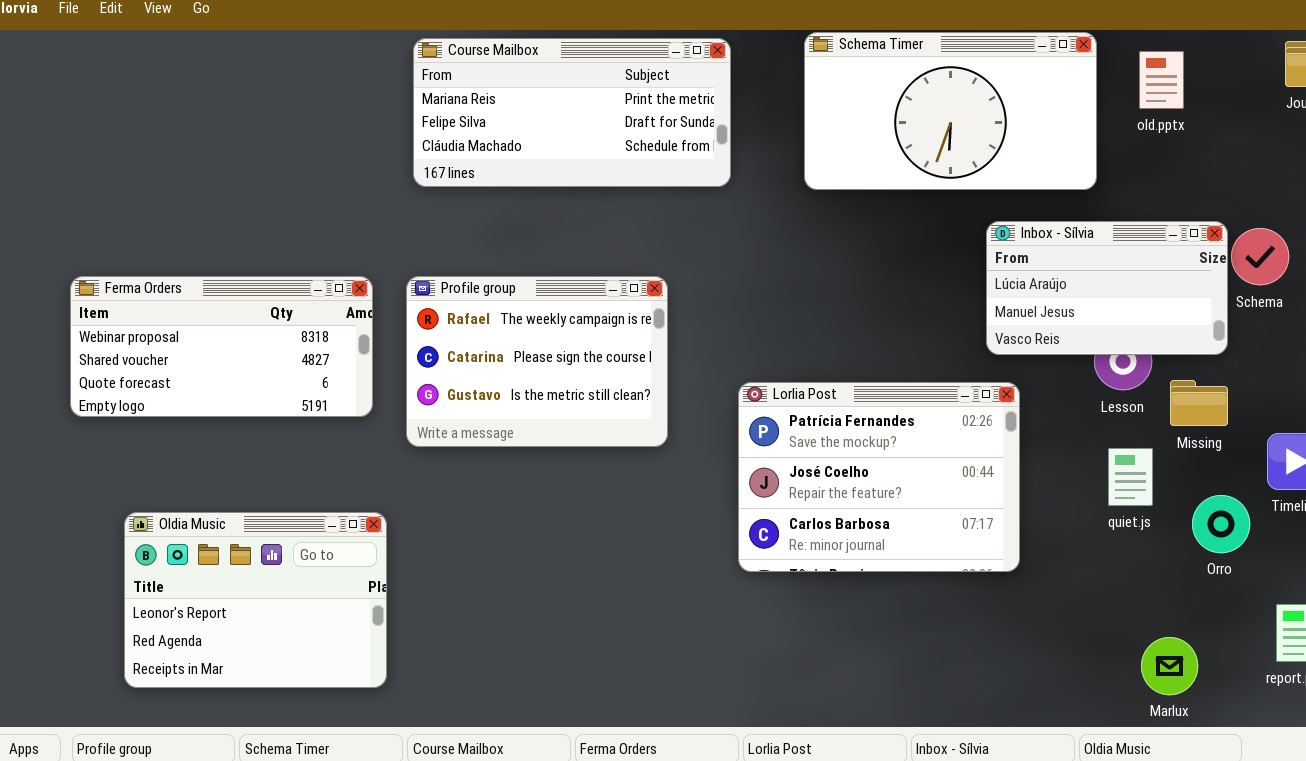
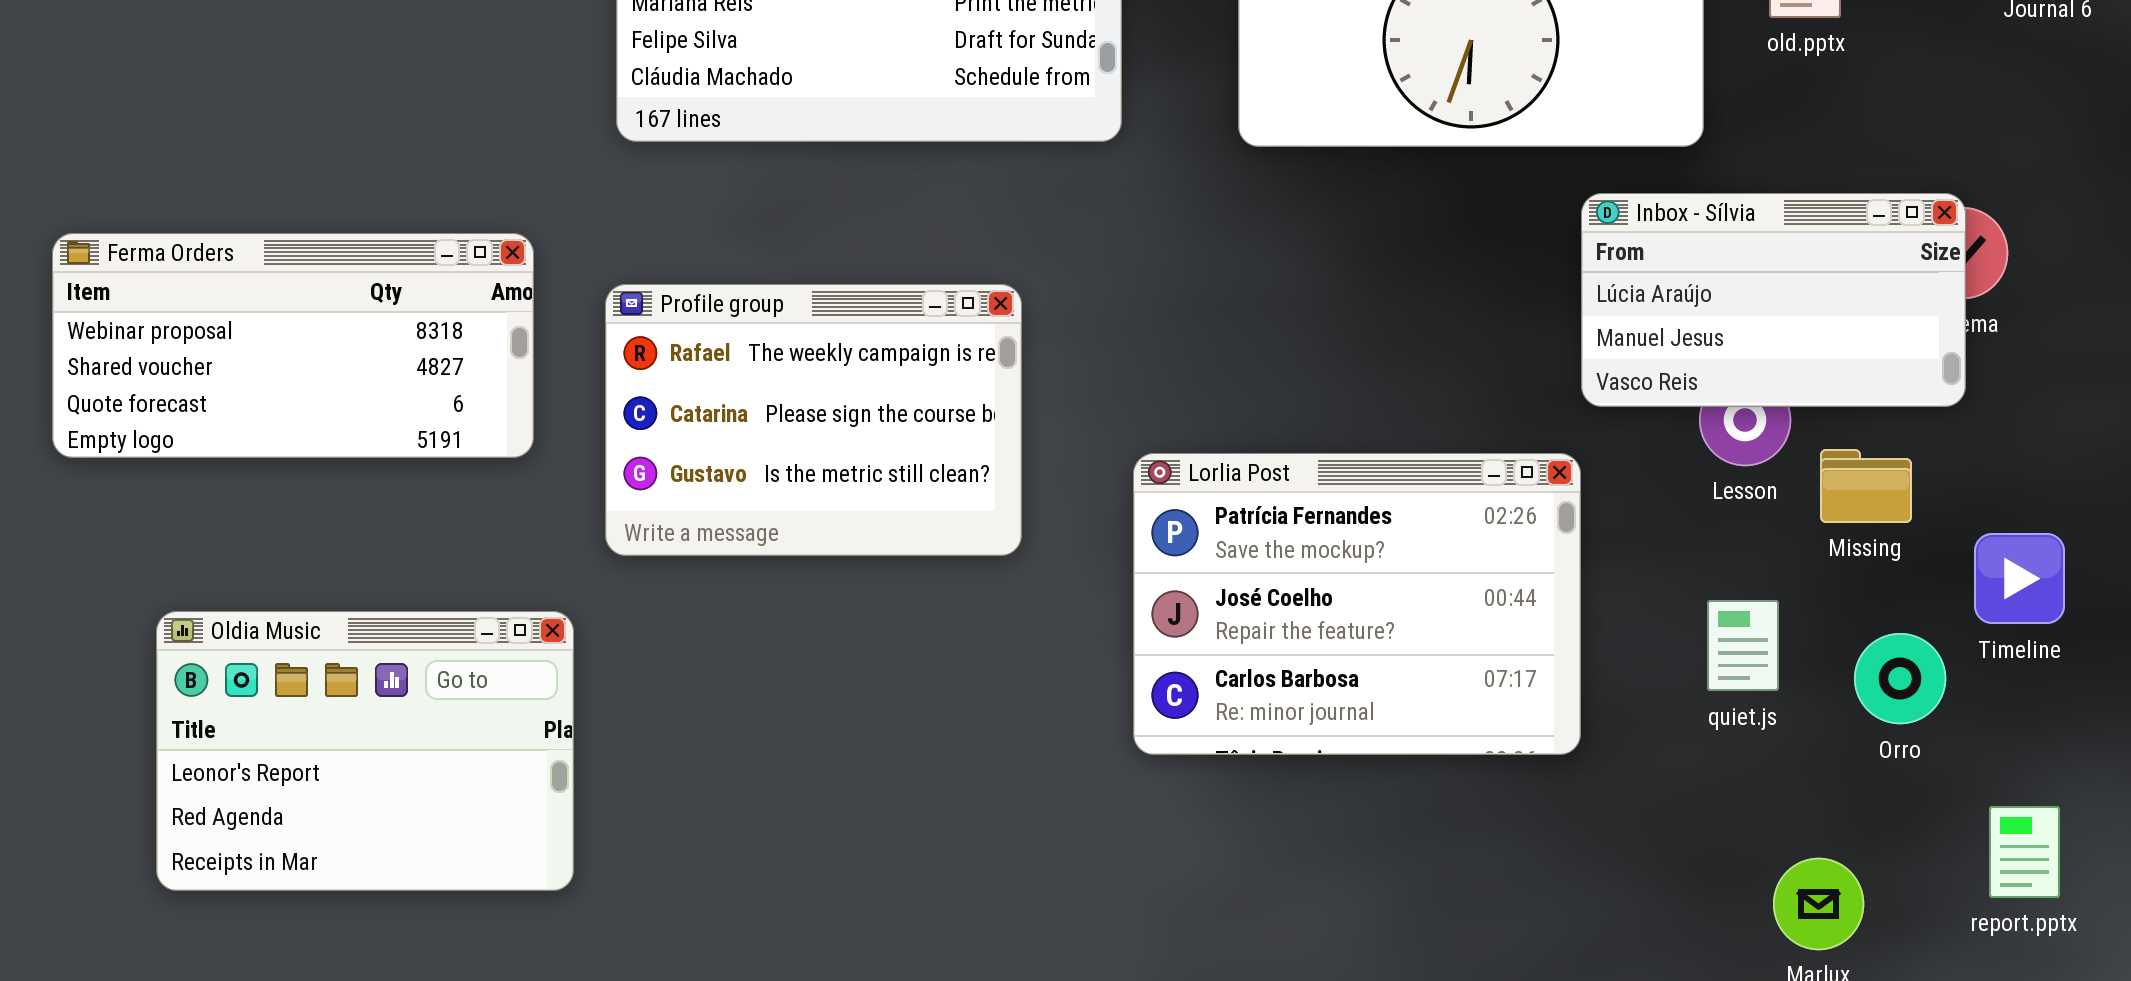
Inbox - Sílvia: [986,221,1228,355] -> [1581,193,1966,407], moved
Ferma Orders: [70,276,373,417] -> [52,233,534,458], moved
quiet.js: [1108,448,1153,506] -> [1707,600,1779,691], moved
Oldia Music: [124,512,387,688] -> [156,611,574,891], moved

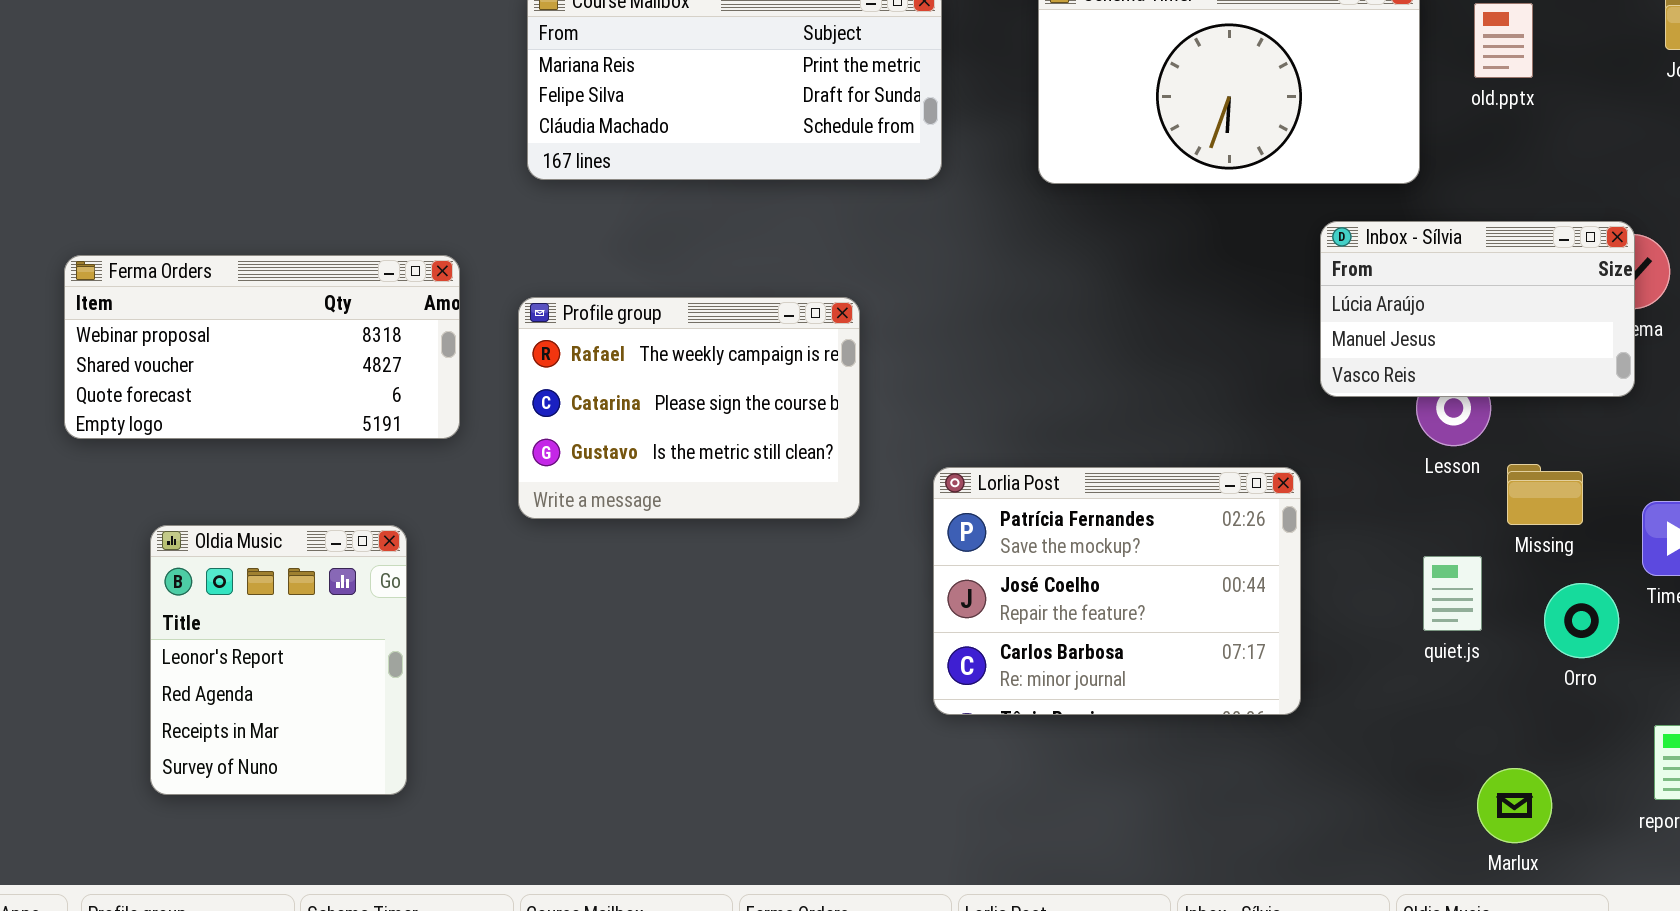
Missing: [1820,449,1912,523] -> [1507,464,1583,525], moved
Lorlia Post: [1133,453,1581,755] -> [933,467,1301,715], moved
Oldia Music: [156,611,574,891] -> [150,525,407,795], resized

